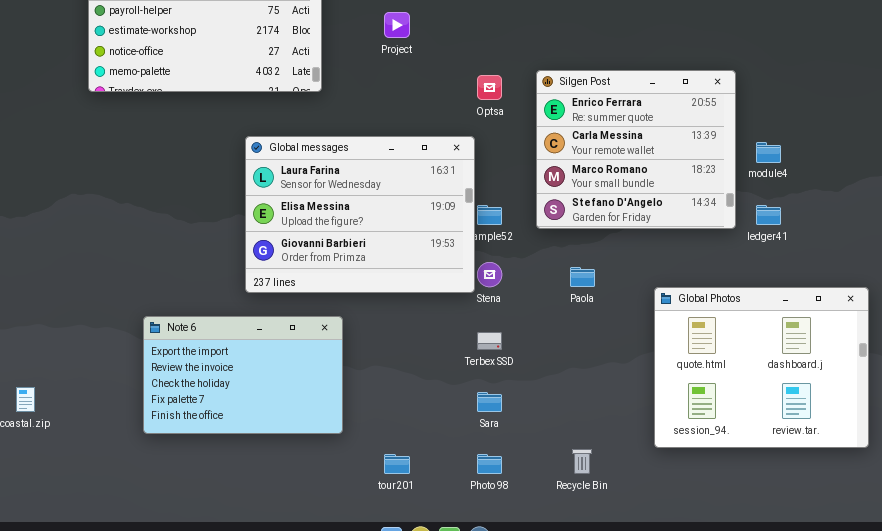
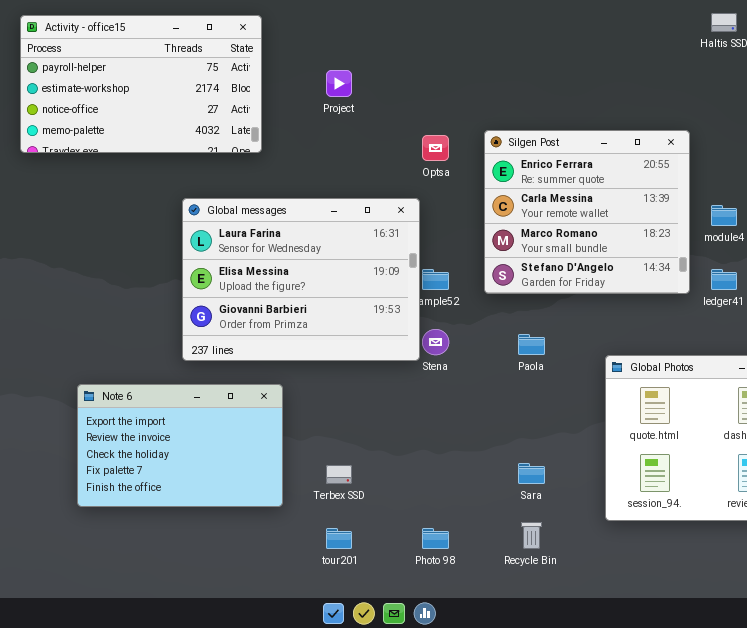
Terbex SSD: [477,332,502,350] -> [326,465,352,484], moved
Sara: [477,392,502,412] -> [518,463,545,484], moved

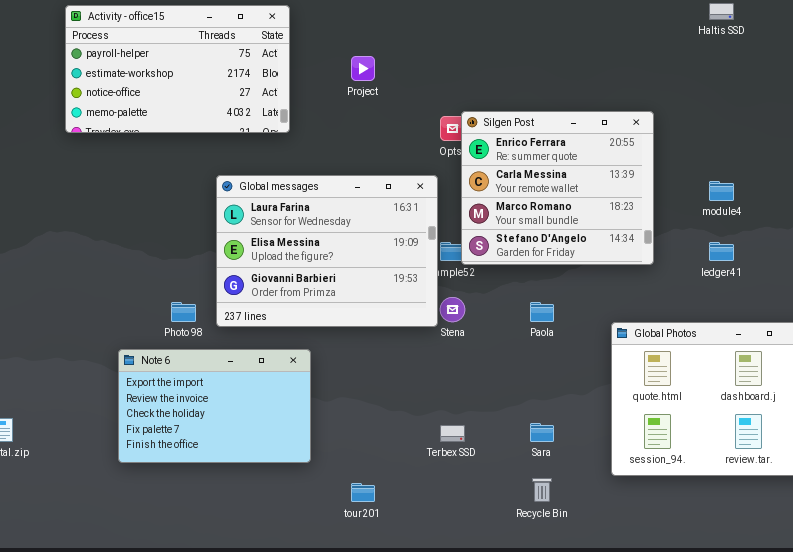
Silgen Post: [484,130,690,294] -> [461,111,654,265], moved
Terbex SSD: [326,465,352,484] -> [440,425,465,442], moved
Photo 98: [422,528,449,549] -> [171,302,196,322], moved

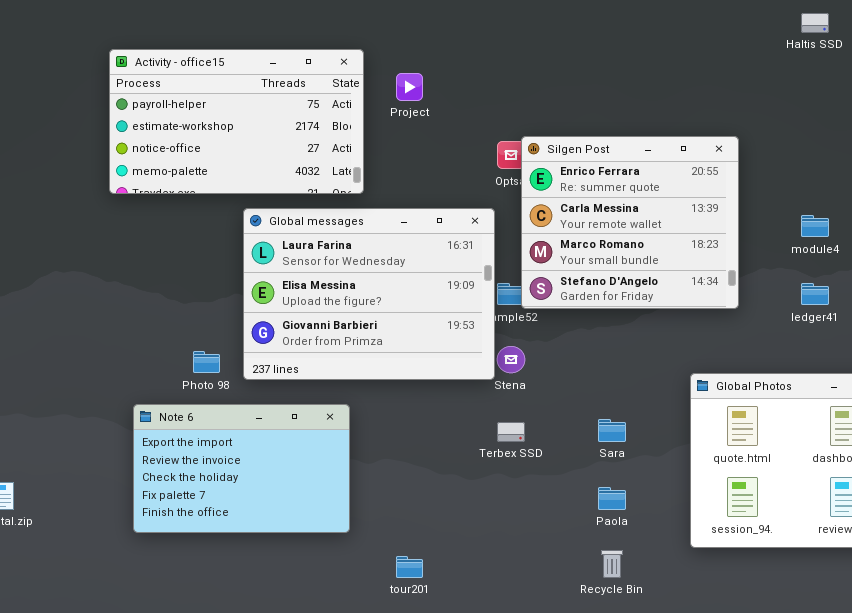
Activity - office15: [65,5,290,133] -> [109,49,364,194], moved
Paola: [530,302,554,322] -> [598,487,626,510], moved
Sara: [530,423,554,442] -> [598,419,626,442], moved
Terbex SSD: [440,425,465,442] -> [497,422,525,442], moved

